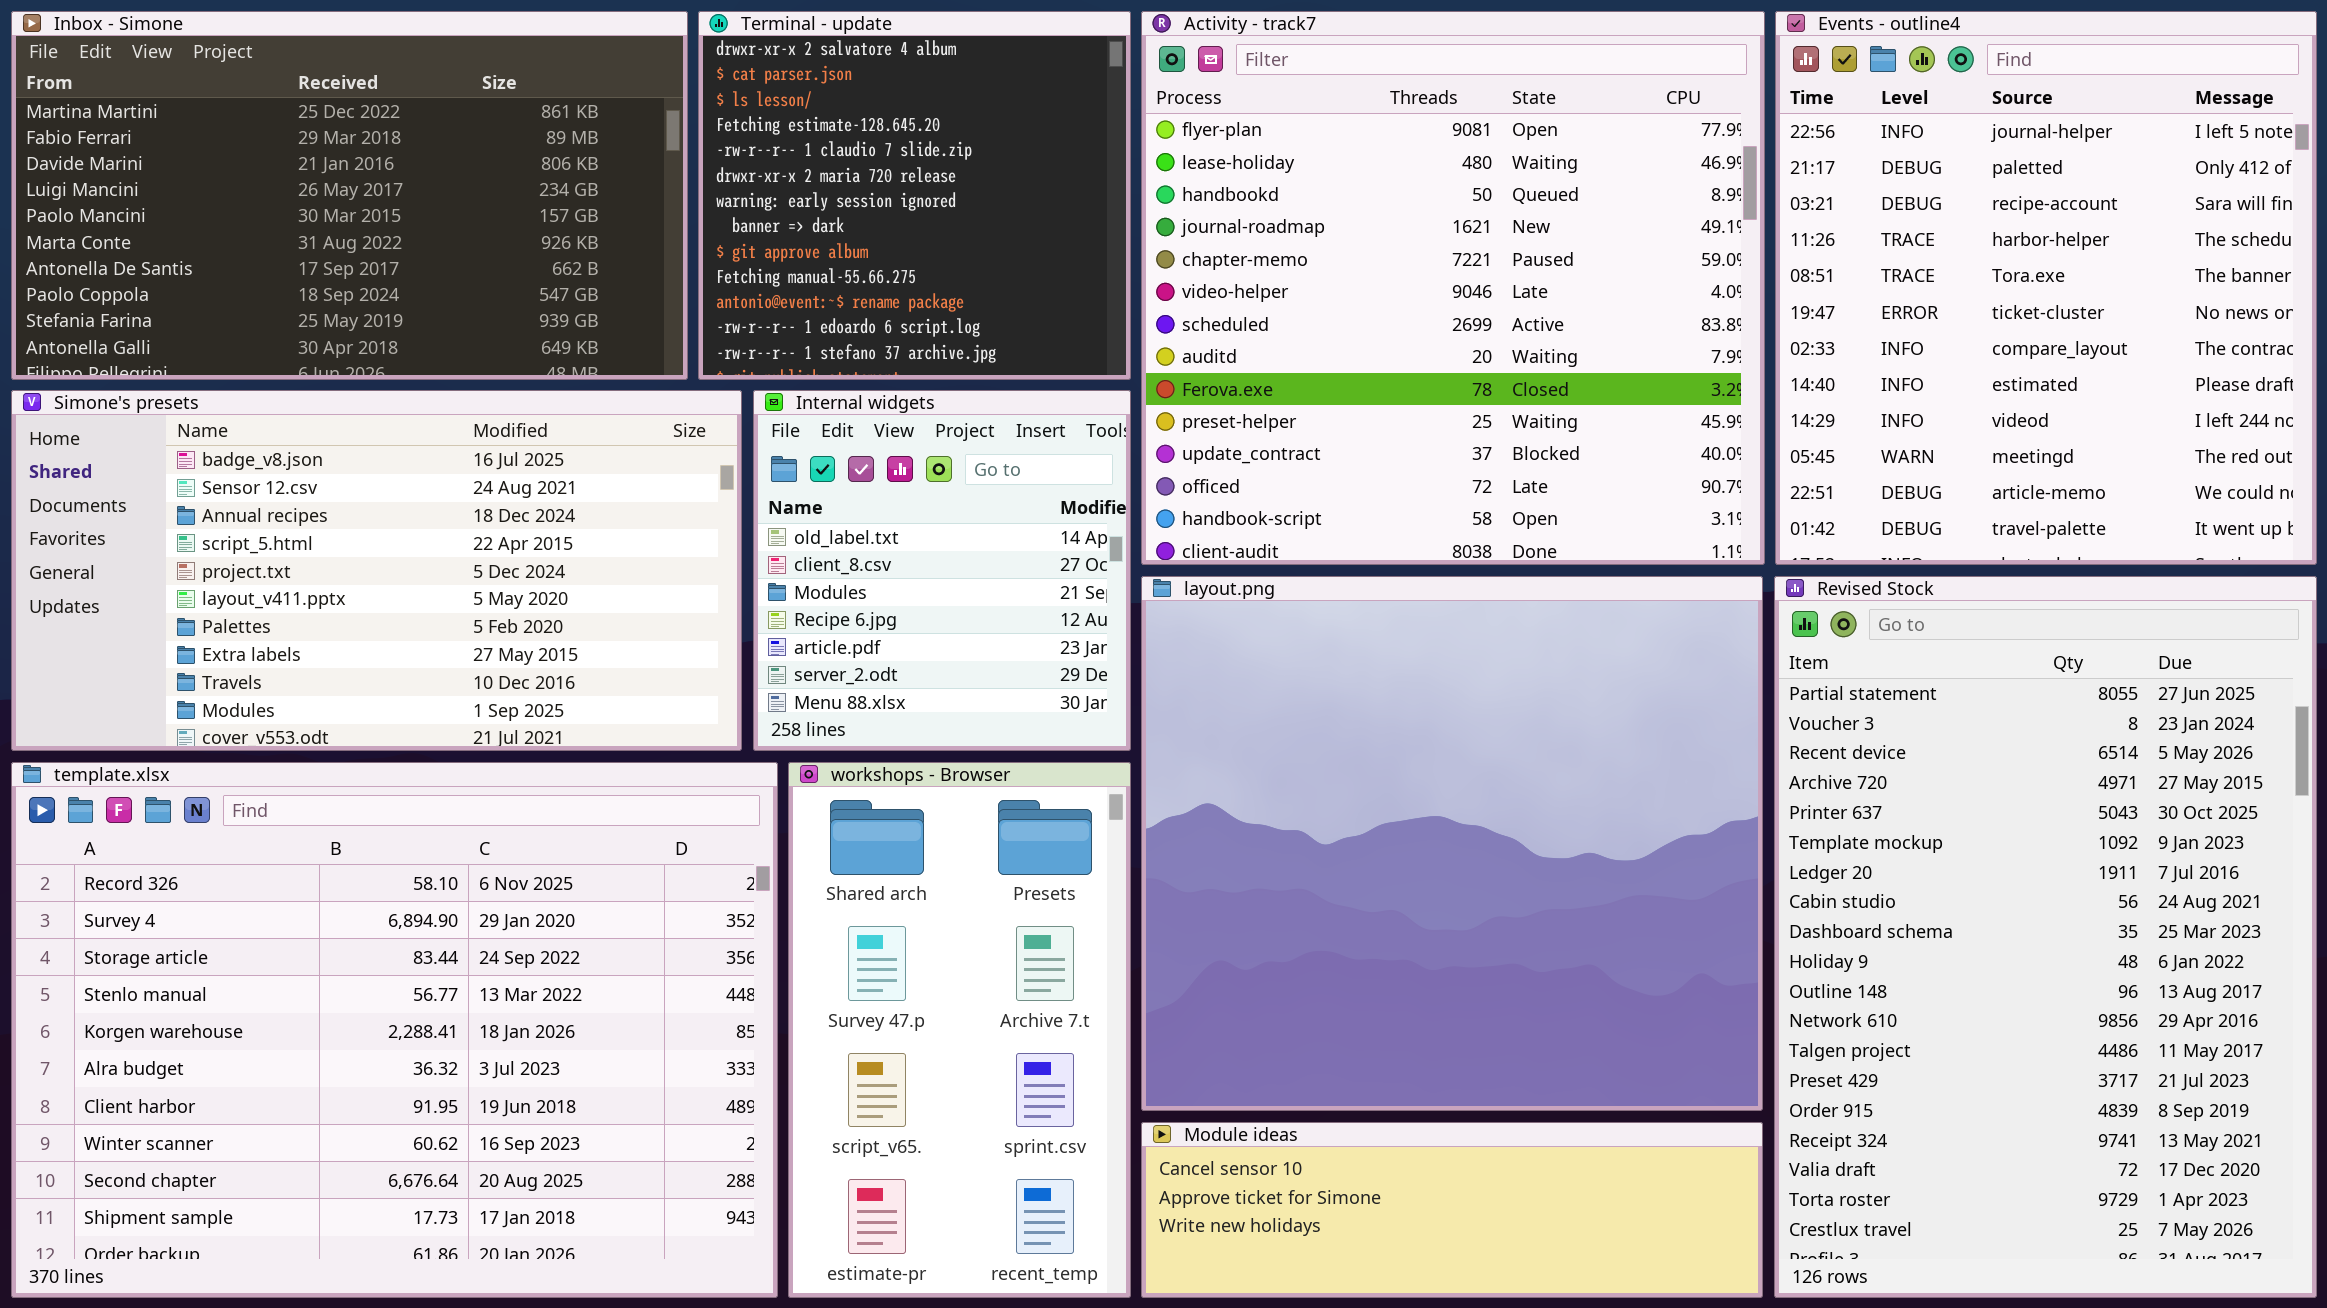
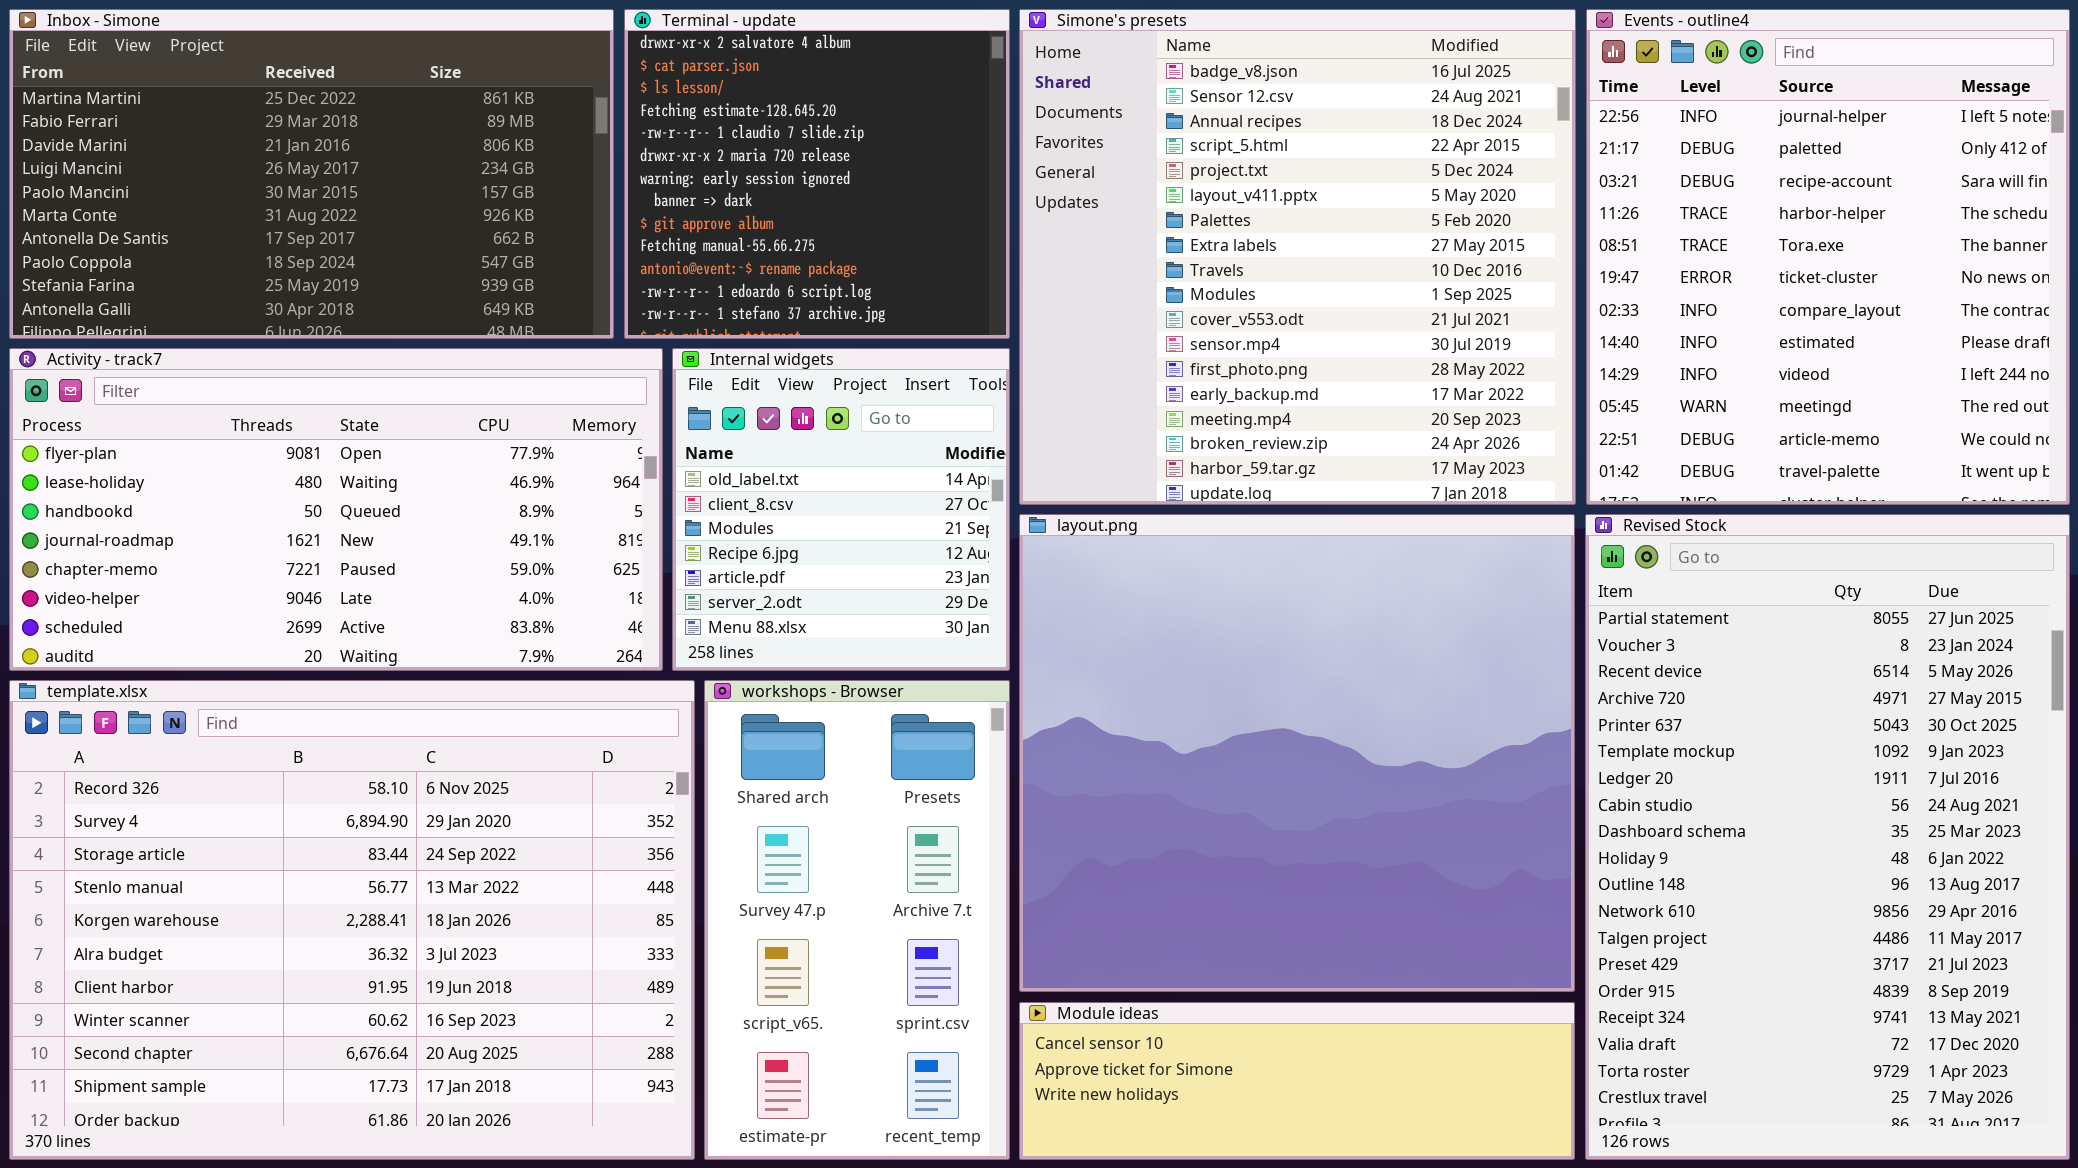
Activity - track7: [1141,11,1765,565] -> [9,348,663,671], moved, resized
Simone's presets: [11,390,742,751] -> [1019,9,1576,505], moved, resized

